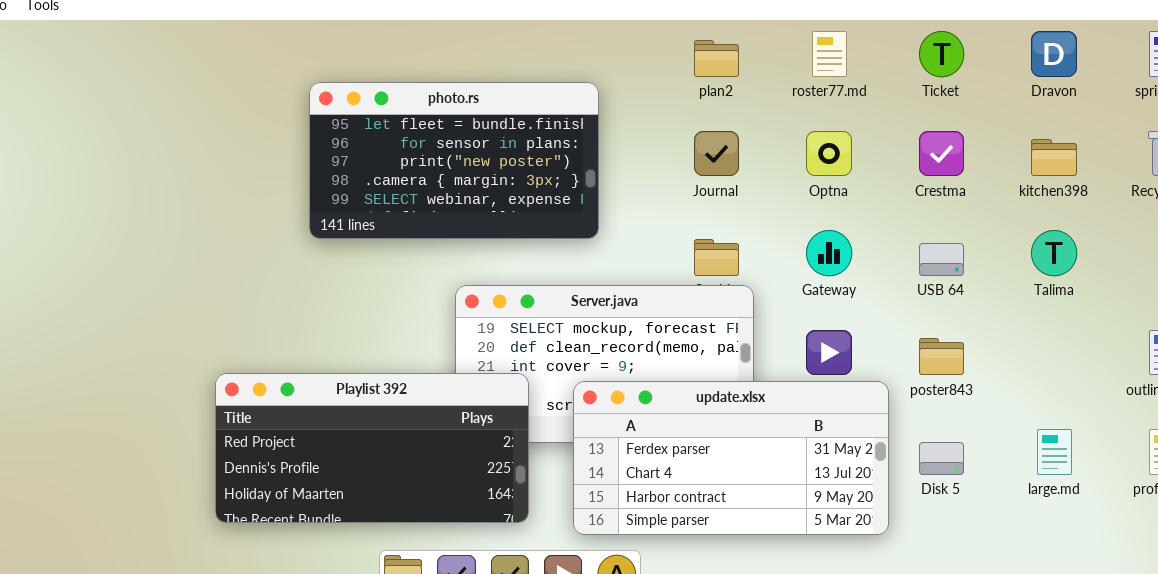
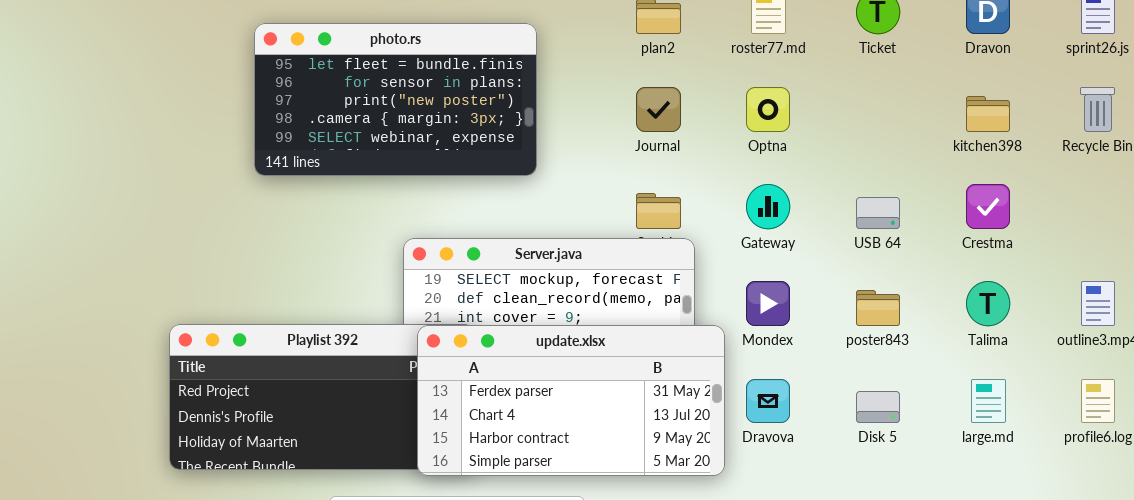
photo.rs: [309,82,599,239] -> [254,23,537,176], moved
Crestma: [919,131,964,176] -> [966,184,1010,229], moved
Talima: [1031,230,1077,276] -> [966,281,1010,326], moved
update.xlsx: [573,381,889,535] -> [417,325,725,476], moved

